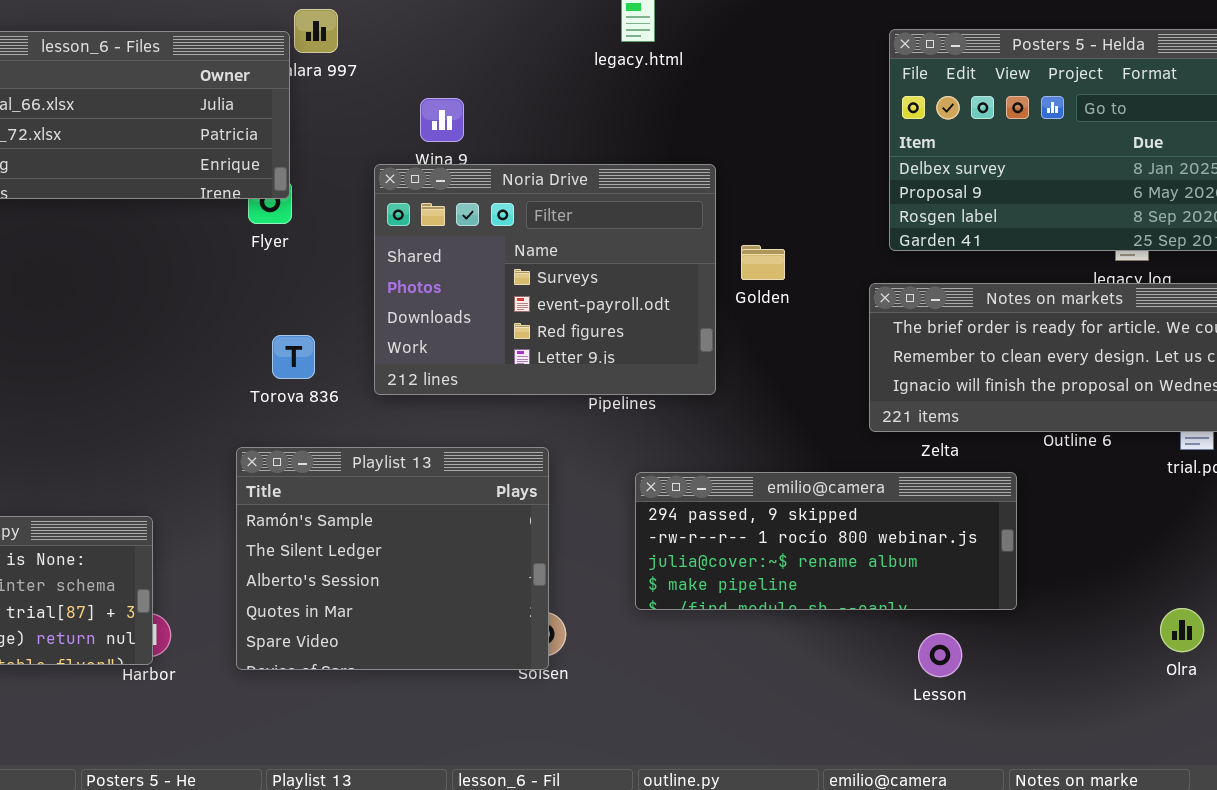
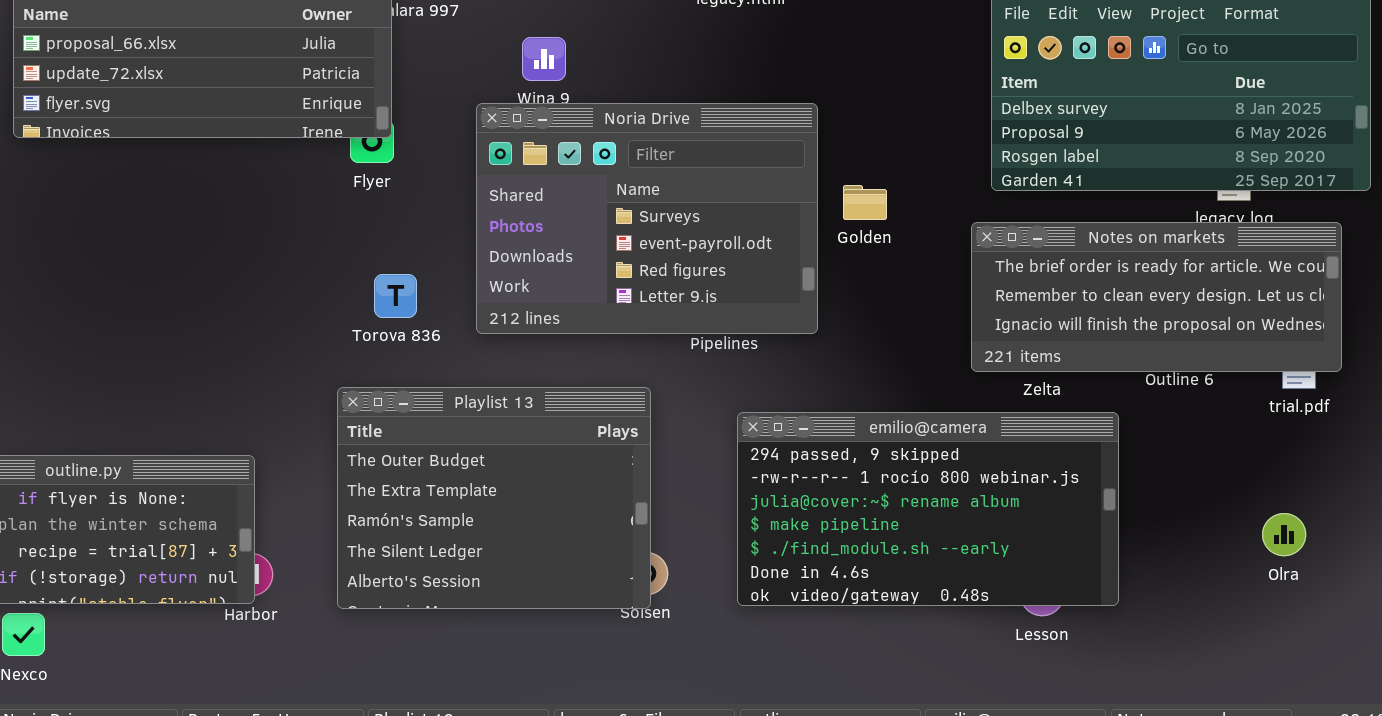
Playlist 13: [236,447,549,670] -> [337,387,651,609], scrolled up 2 rows
emilio@camera: [635,472,1017,610] -> [737,412,1119,606], resized
Olra: [1160,608,1204,652] -> [1262,513,1306,556], moved

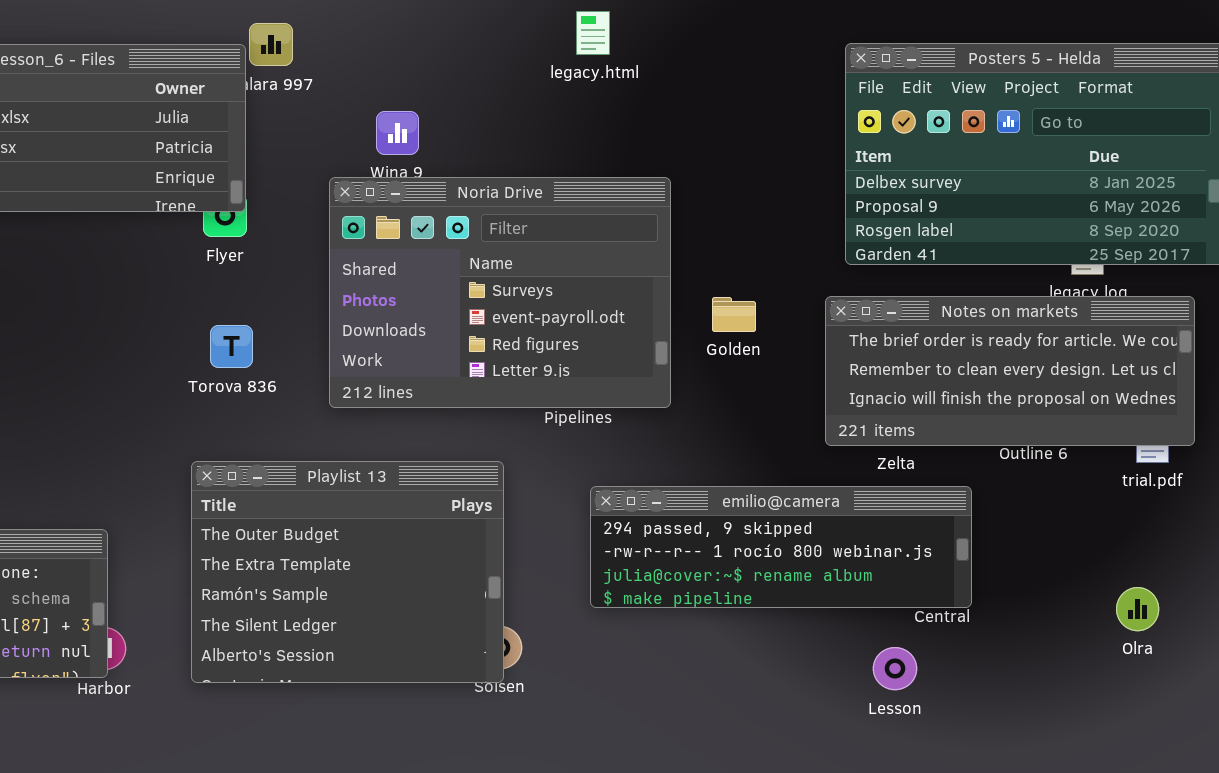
Golden: [843,185,887,220] -> [712,297,756,332], moved
Torova 836: [374,274,417,318] -> [210,325,253,368], moved
emilio@camera: [737,412,1119,606] -> [590,486,972,608], resized

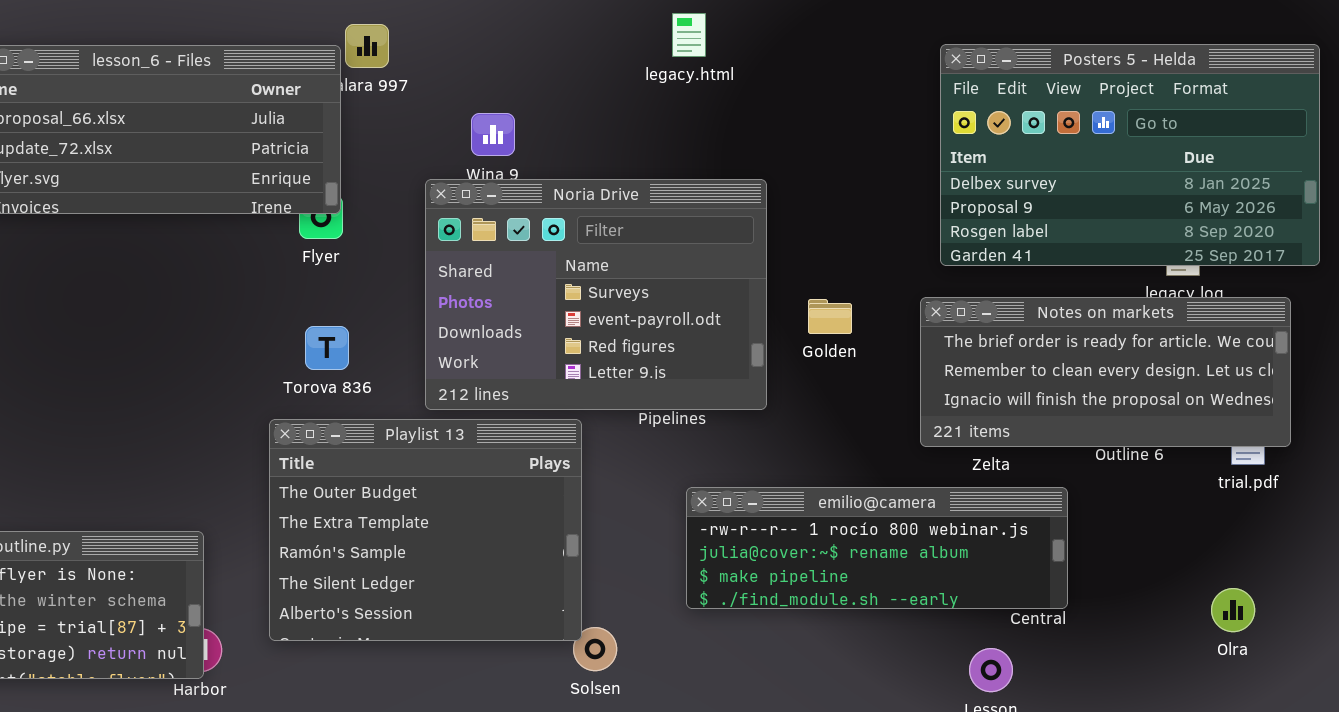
Playlist 13: [191,461,504,683] -> [269,419,582,641], moved
emilio@camera: [590,486,972,608] -> [686,487,1068,609], scrolled down 1 row

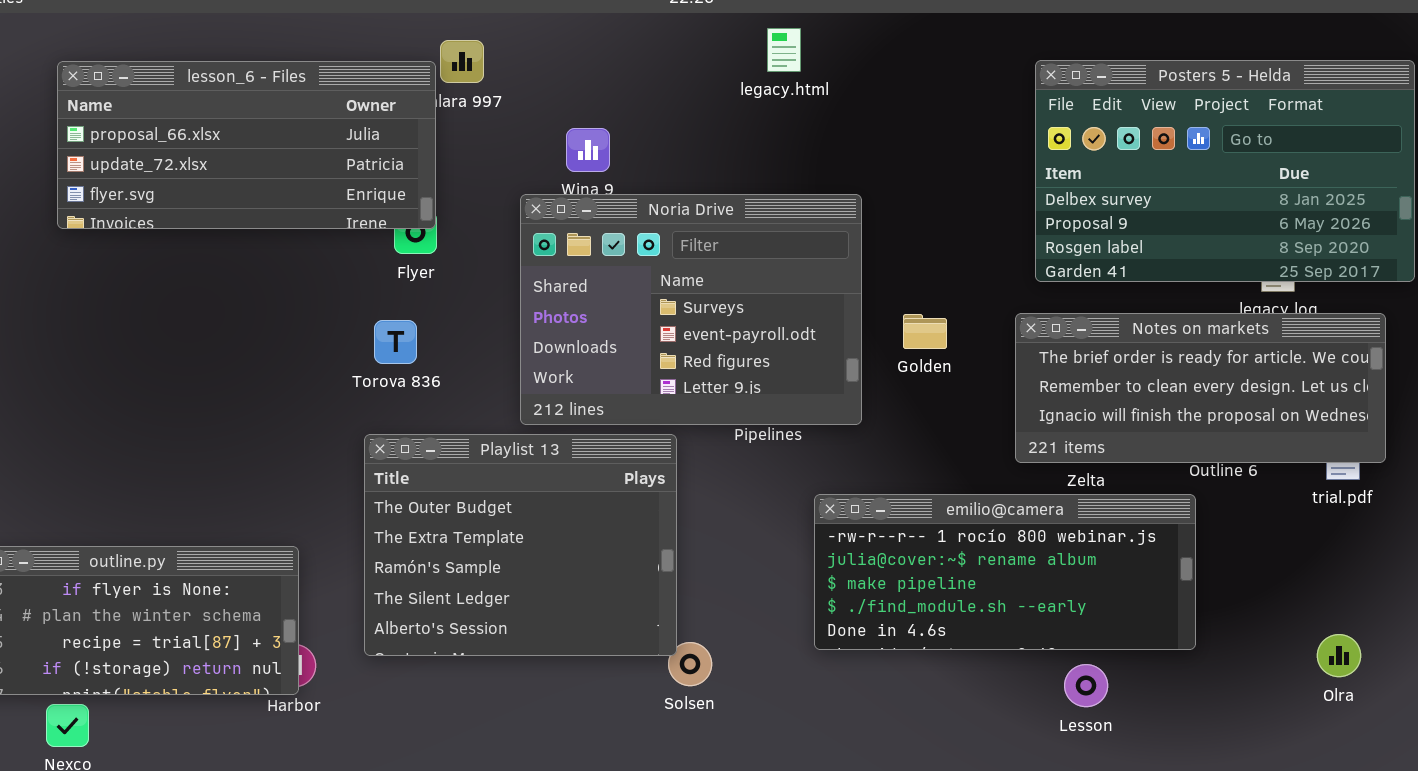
Torova 836: [305,326,349,370] -> [374,320,417,364], moved
emilio@camera: [686,487,1068,609] -> [814,494,1196,650], moved, resized
Olra: [1211,588,1255,632] -> [1317,634,1361,677], moved

